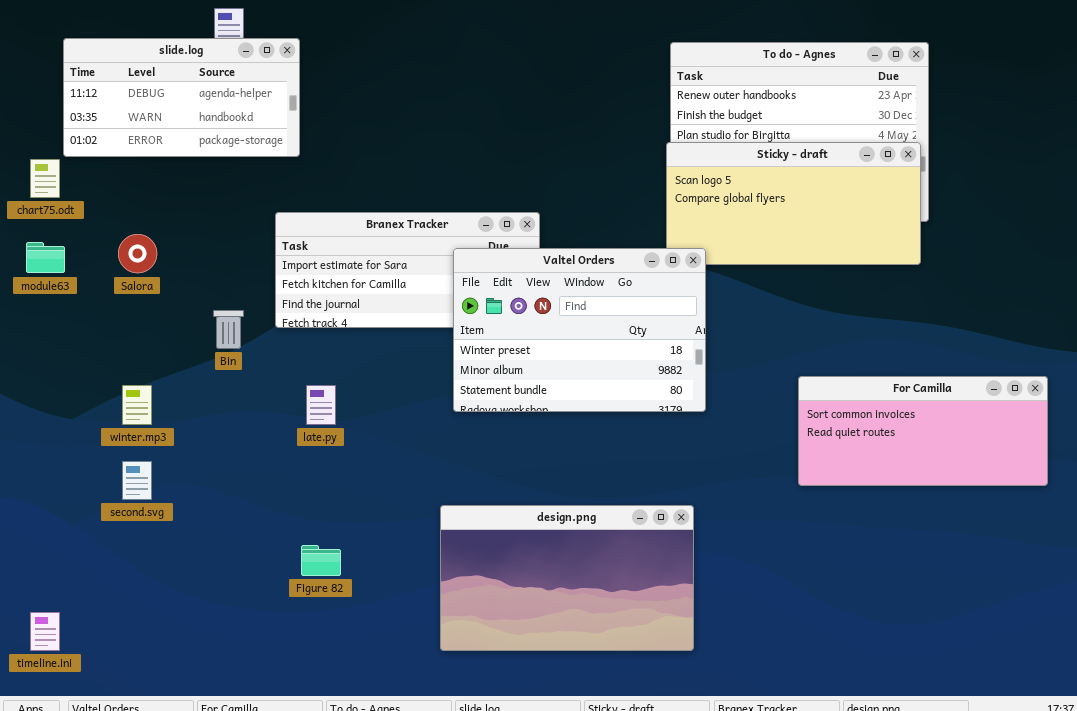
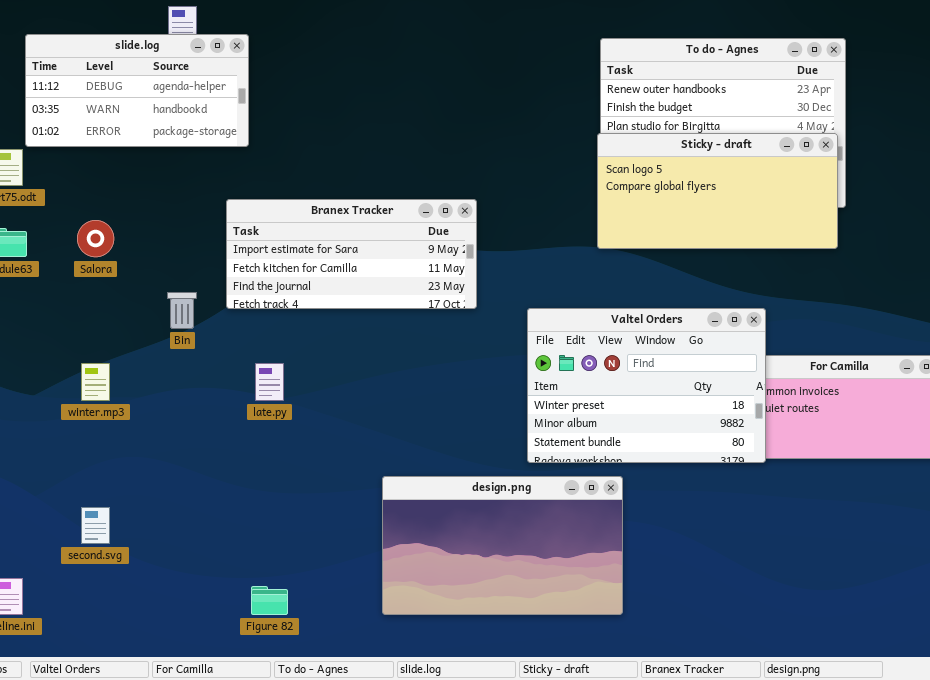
Valtel Orders: [453,248,706,412] -> [527,308,766,463], moved
second.svg: [122,461,152,500] -> [81,507,110,544], moved
Figure 82: [301,545,341,576] -> [251,586,288,615], moved

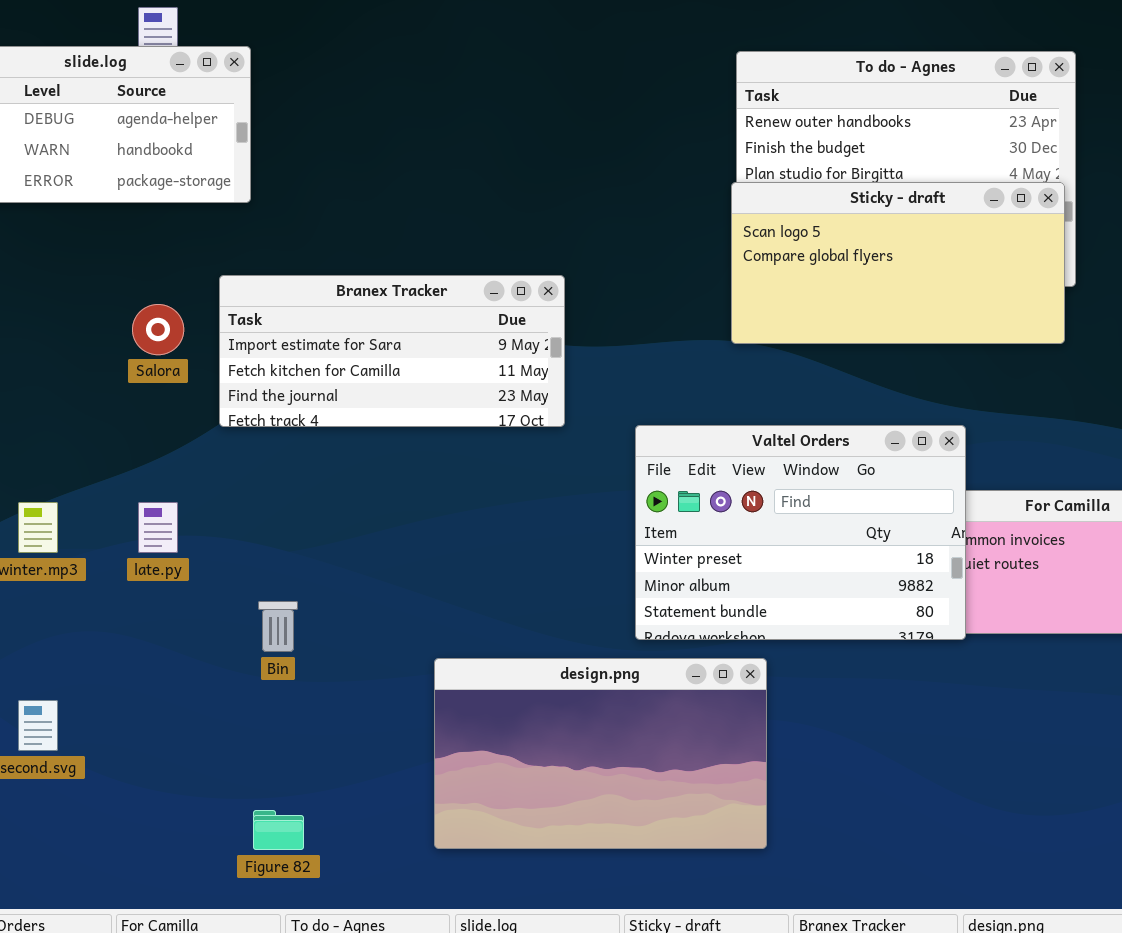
Salora: [77,220,114,257] -> [132,304,184,355], moved
Bin: [167,292,197,329] -> [258,601,298,652], moved
late.py: [255,363,284,401] -> [138,502,178,553], moved

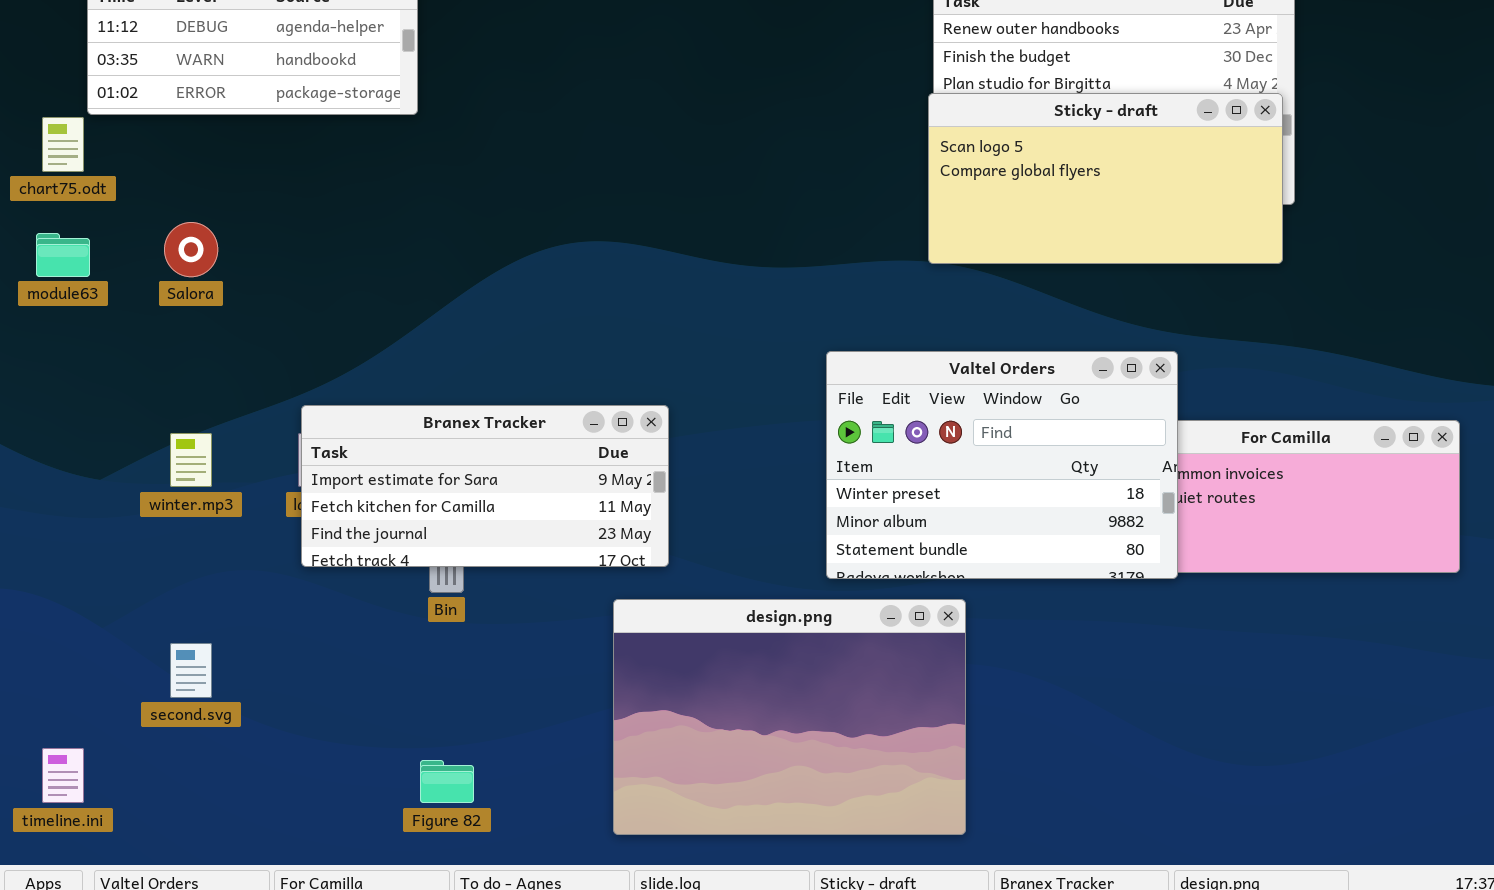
Branex Tracker: [219,275,565,427] -> [301,405,669,567], moved
Salora: [132,304,184,355] -> [164,222,218,277], moved
design.png: [434,658,767,849] -> [613,599,966,835], resized

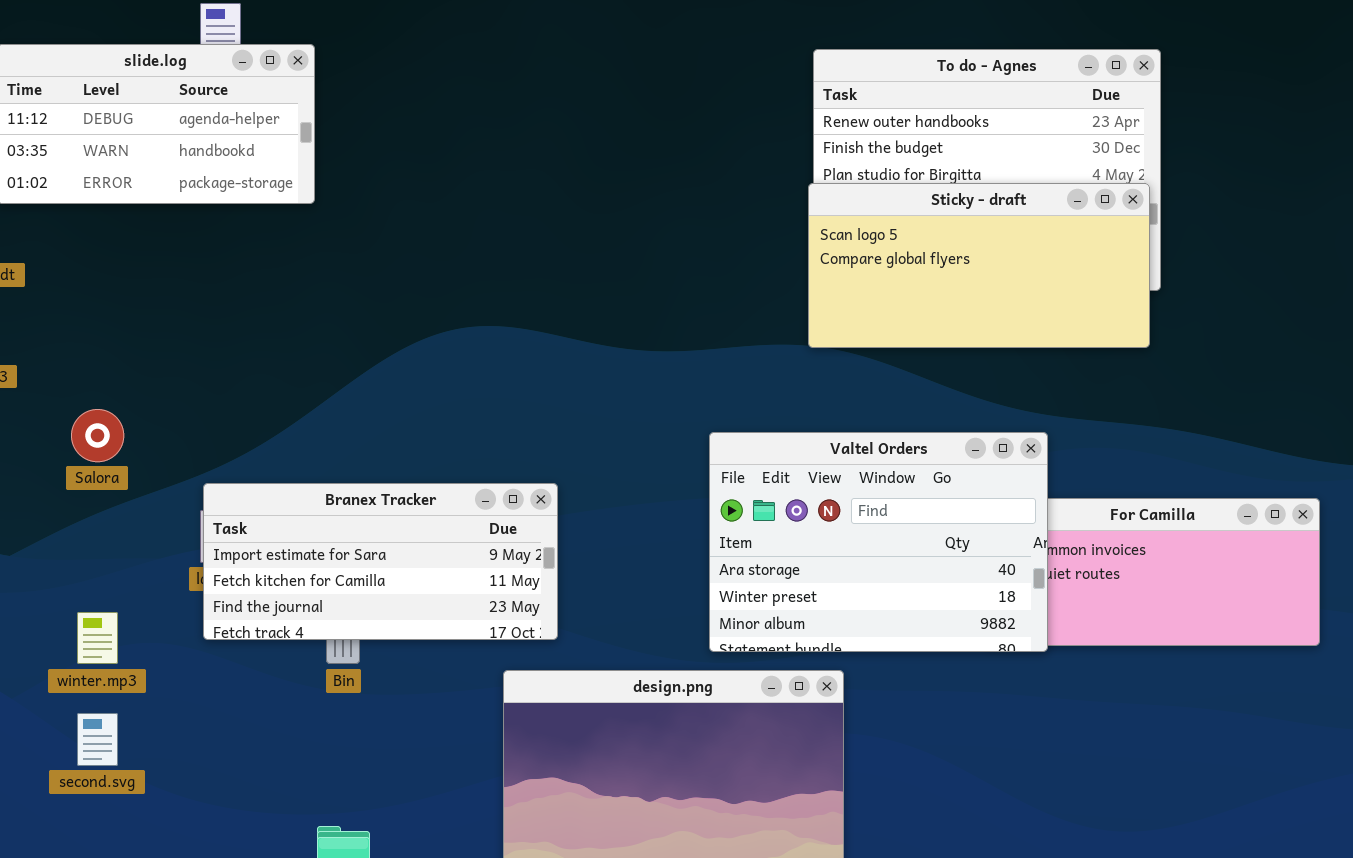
Salora: [164,222,218,277] -> [71,409,124,462], moved
Valtel Orders: [826,351,1178,579] -> [709,432,1048,652], scrolled up 1 row
winter.mp3: [170,433,212,487] -> [77,612,118,664], moved

